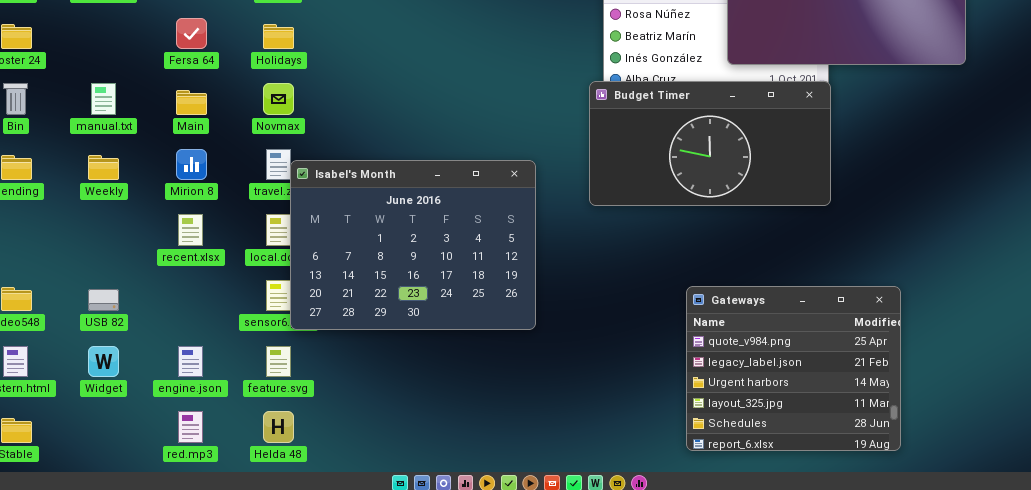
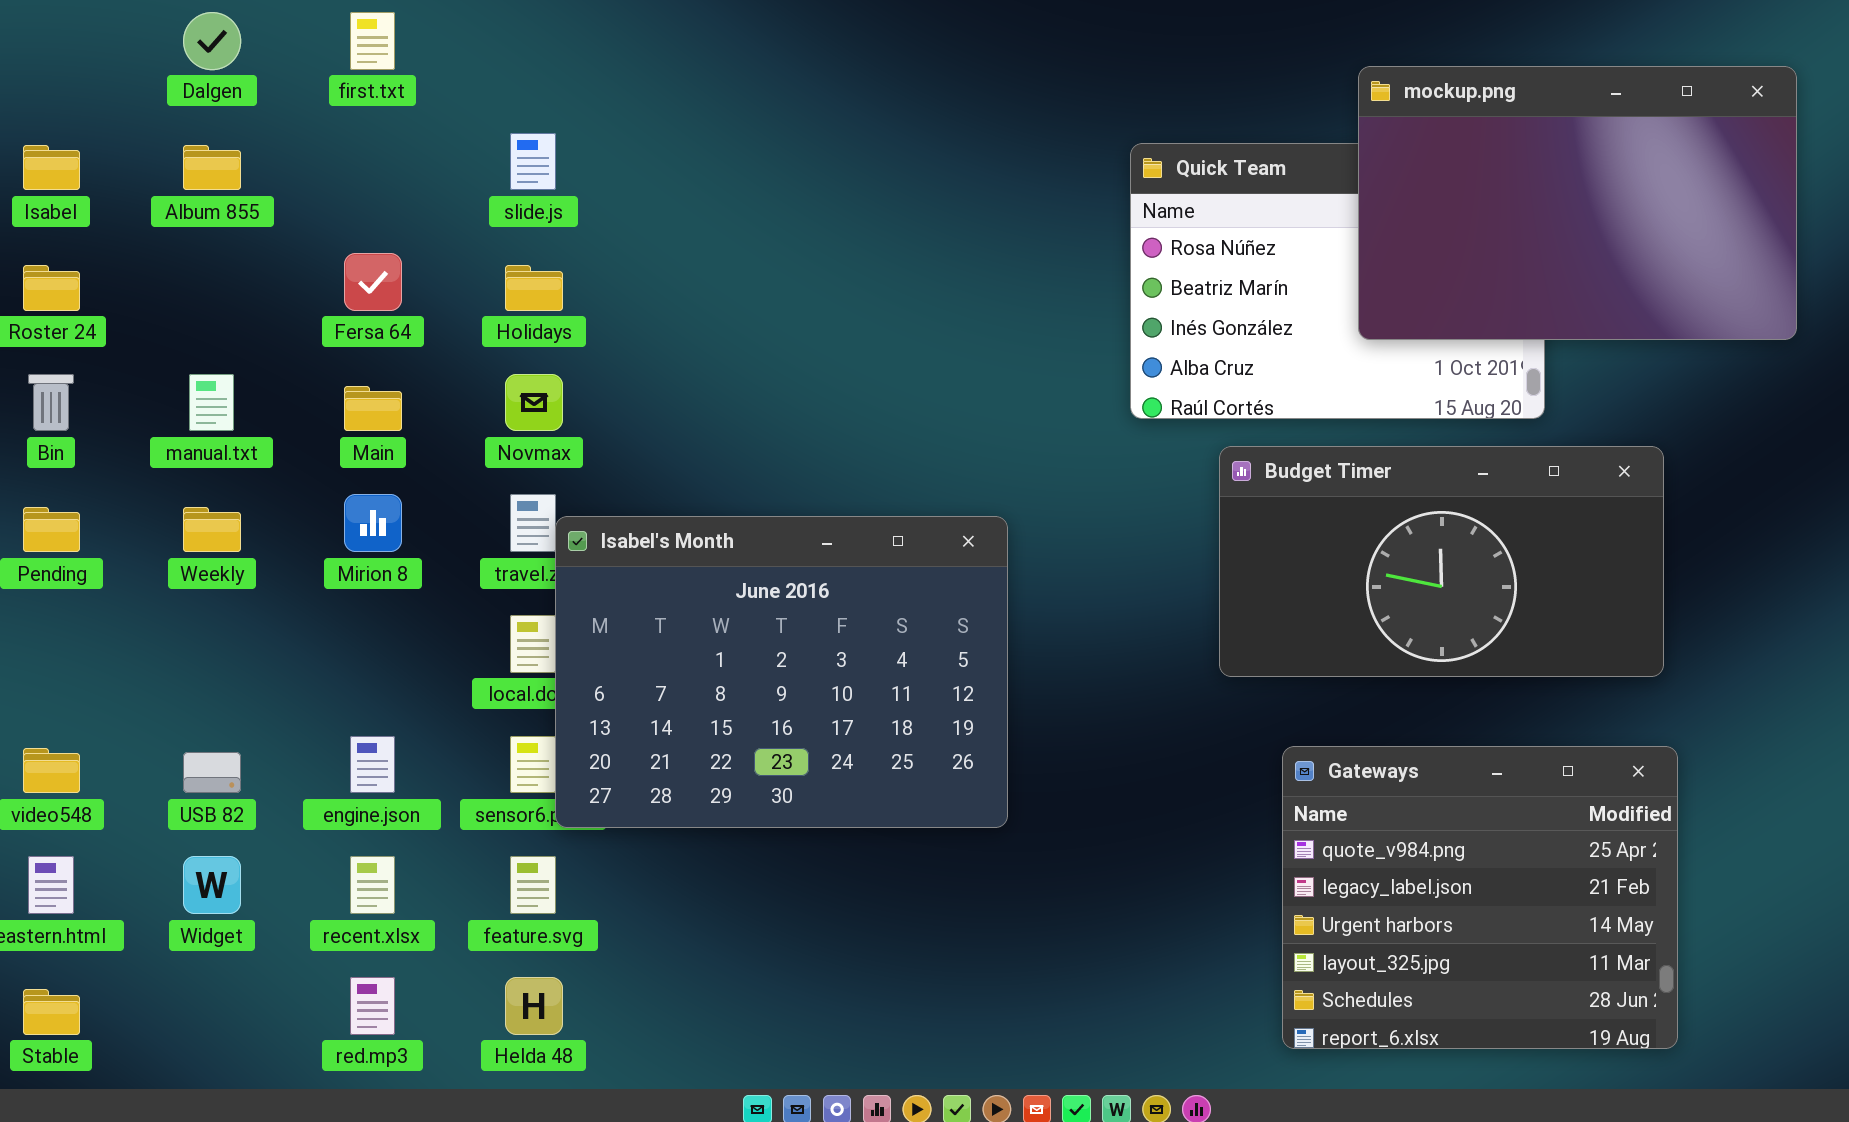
Budget Timer: [589,81,831,206] -> [1219,446,1664,677], moved
recent.xlsx: [178,214,203,246] -> [350,856,395,914], moved
engine.json: [178,346,203,377] -> [350,736,395,793], moved

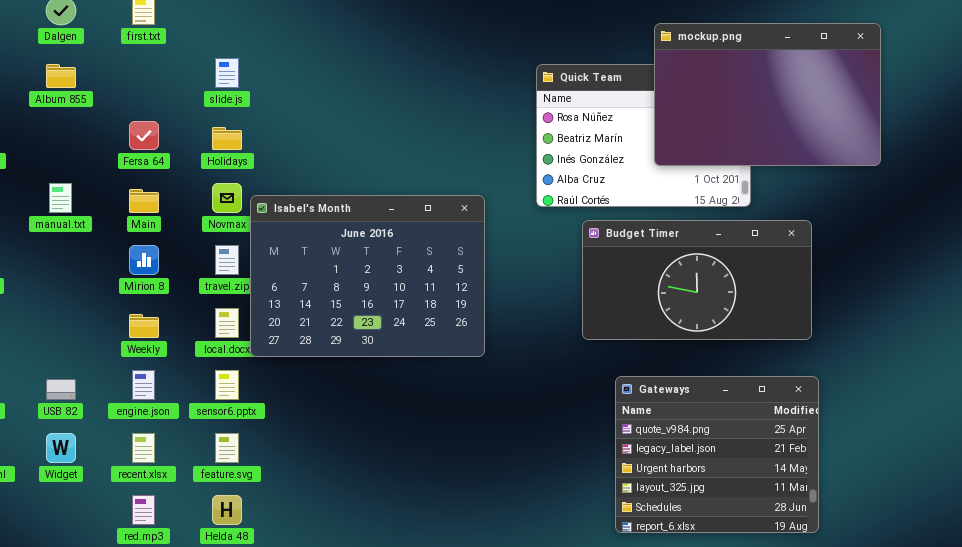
Weekly: [183,507,241,552] -> [129,314,159,338], moved
Isabel's Month: [555,516,1008,828] -> [250,195,485,357], moved

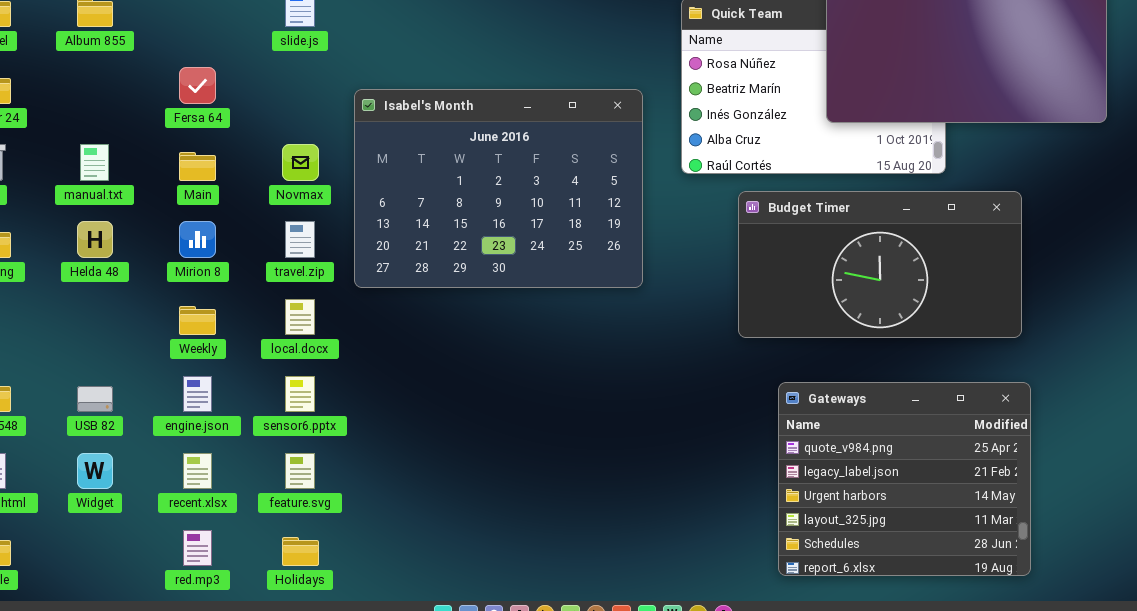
Holidays: [212,127,242,150] -> [282,537,319,566], moved
Isabel's Month: [250,195,485,357] -> [354,89,643,288], moved
Helda 48: [212,495,242,525] -> [77,221,113,258], moved

